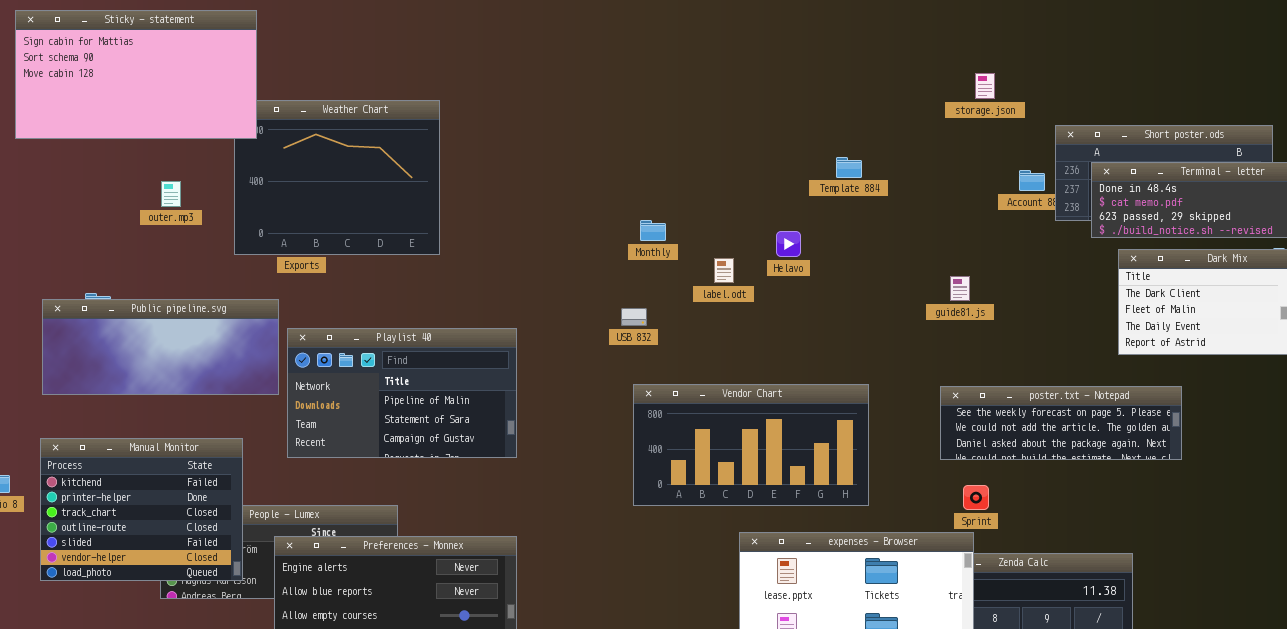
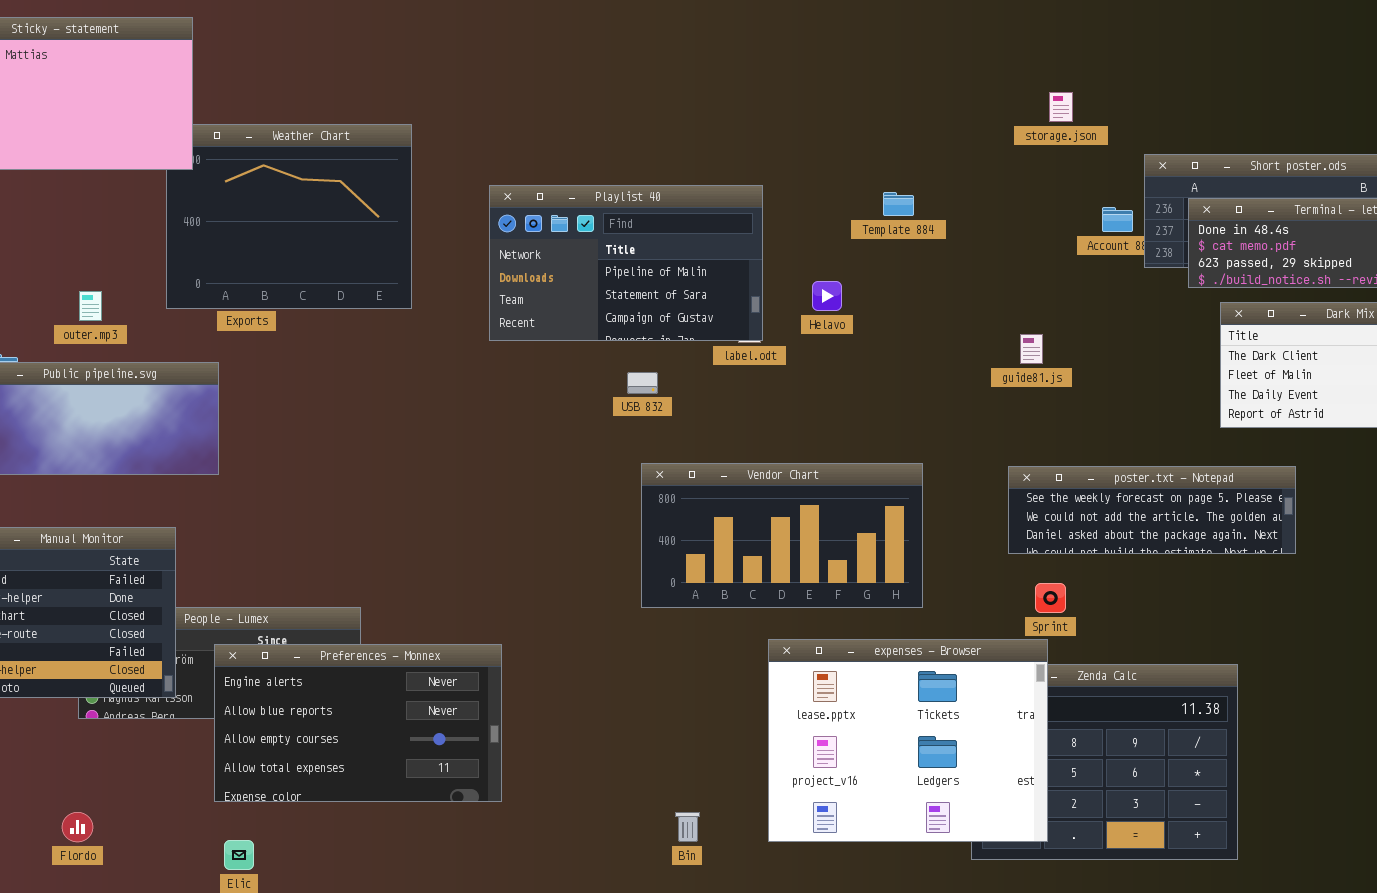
outer.mp3: [161,181,181,207] -> [79,291,102,321], moved
Playlist 40: [287,328,517,458] -> [489,185,763,341], moved

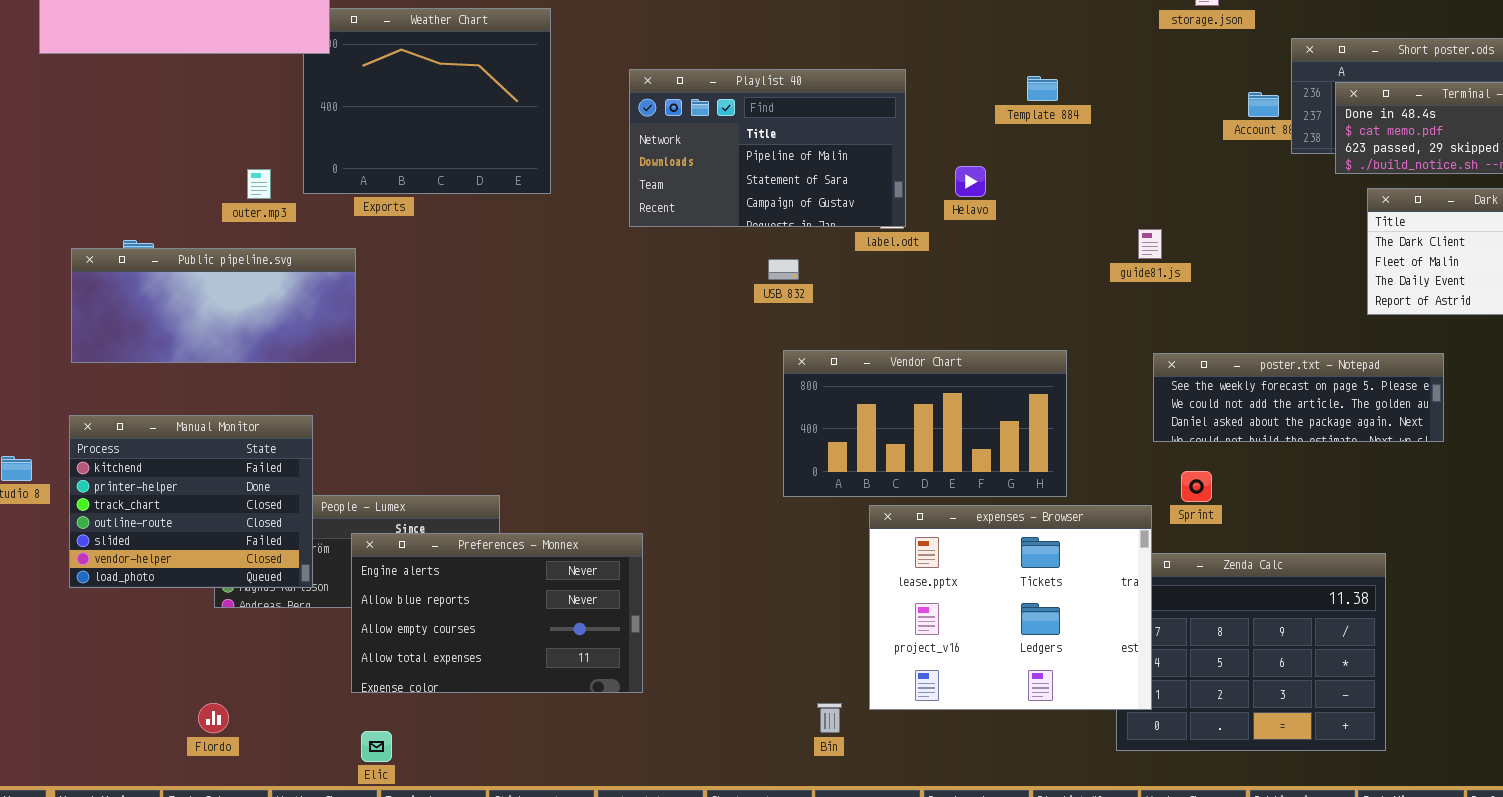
outer.mp3: [79,291,102,321] -> [247,169,271,199], moved
guide81.js: [1020,334,1043,364] -> [1138,229,1162,259], moved
expenses - Browser: [768,639,1048,842] -> [869,505,1152,710], moved

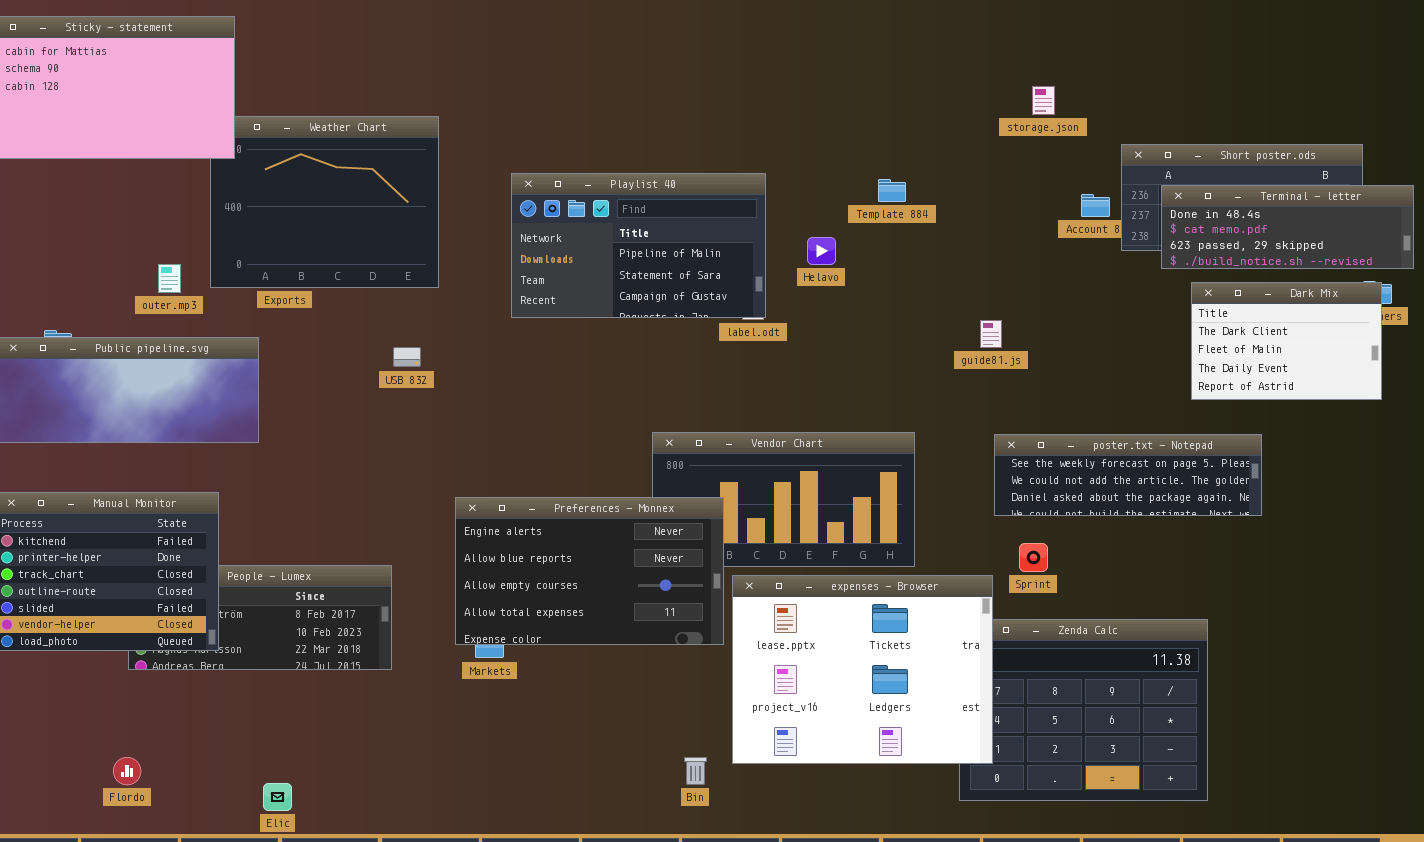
Helavo: [955,166,986,197] -> [807,237,836,265], moved
USB 832: [768,259,799,280] -> [393,347,421,367], moved
Preferences - Monnex: [351,533,643,693] -> [455,497,724,645], moved

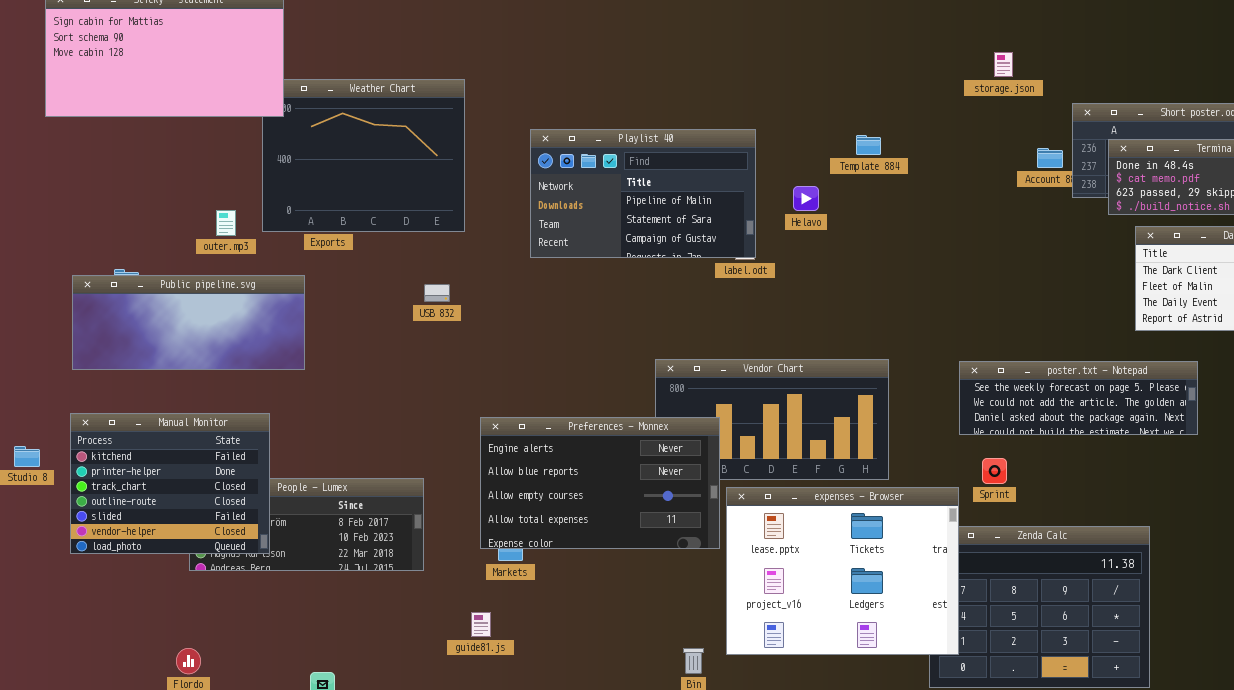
guide81.js: [980,320,1002,348] -> [471,612,491,637], moved

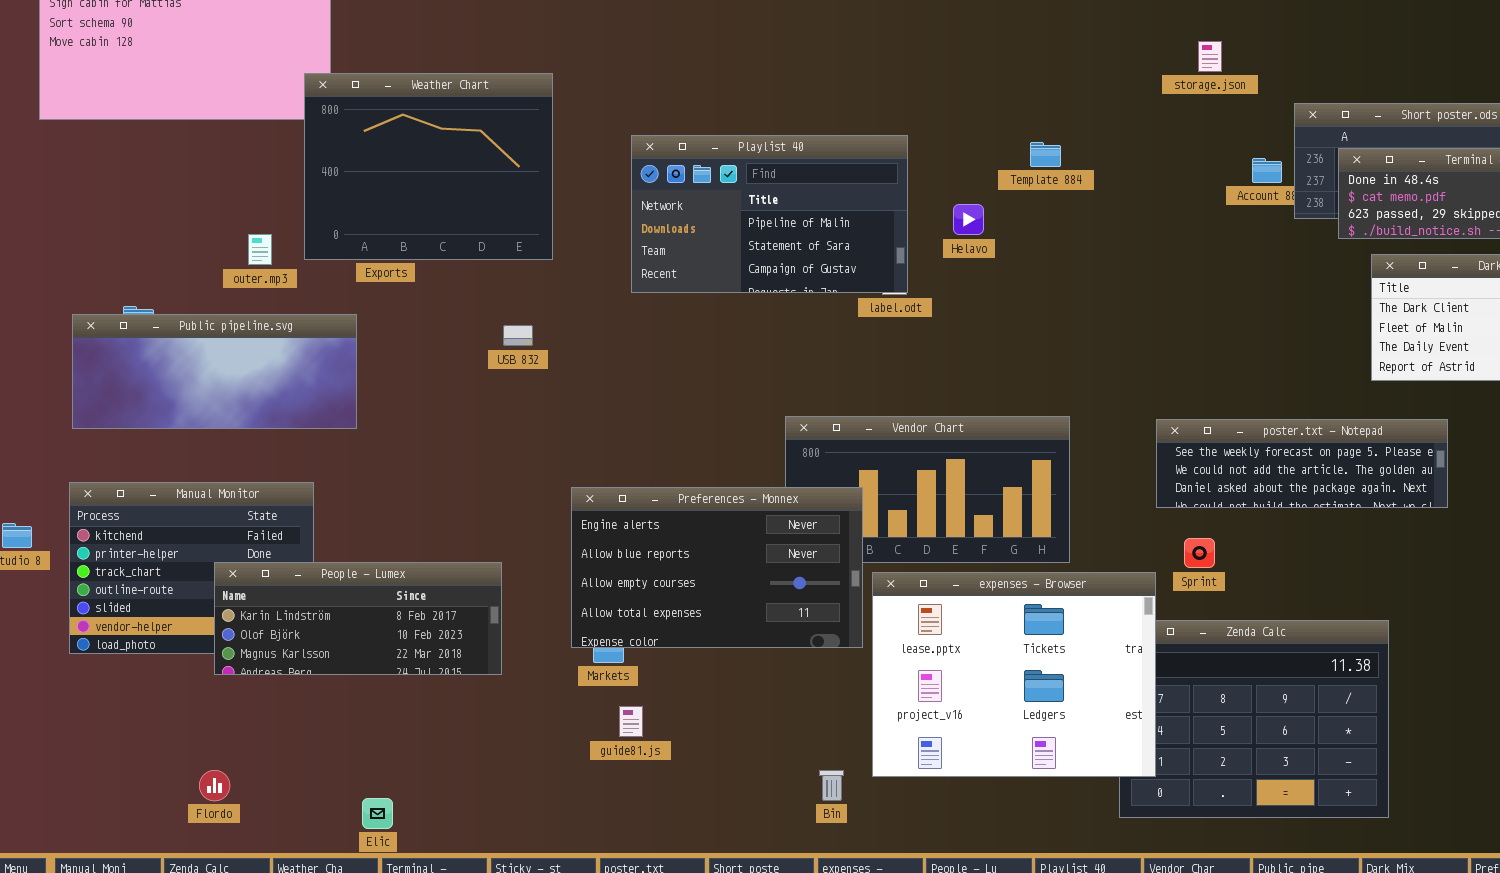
Weather Chart: [262,79,465,232] -> [304,73,553,260], raised
People - Lumex: [189,478,424,571] -> [214,562,502,675], raised
guide81.js: [471,612,491,637] -> [619,706,643,737], moved

